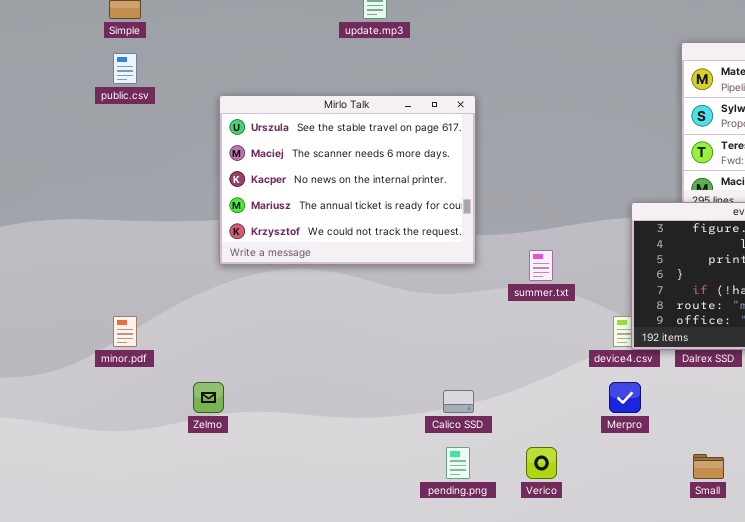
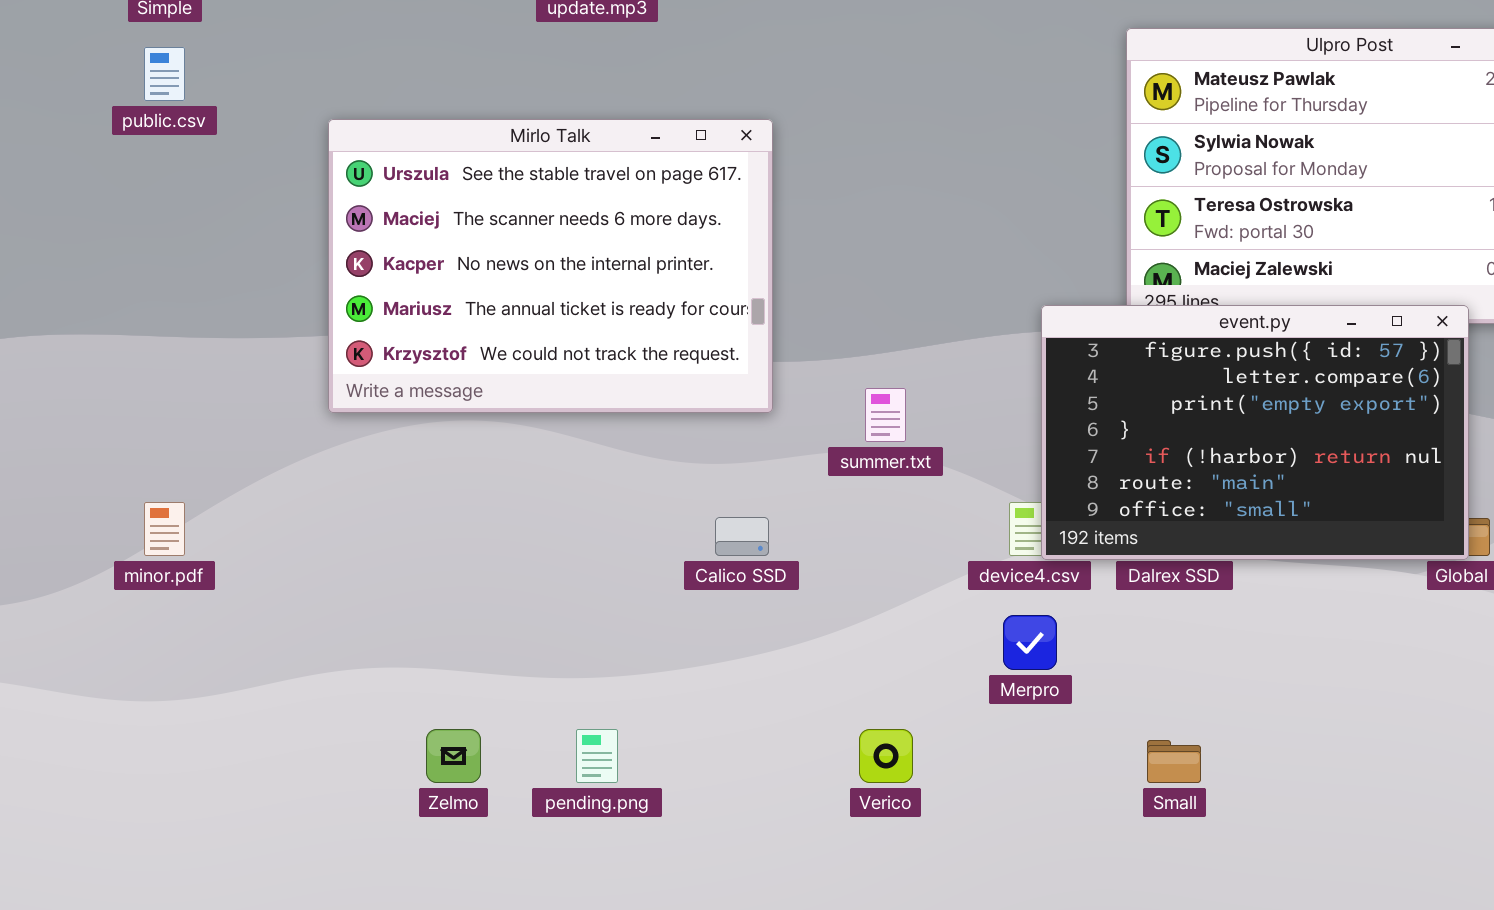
Zelmo: [193,382,224,413] -> [426,729,481,783], moved
Calico SSD: [443,390,474,413] -> [715,517,769,556], moved
pending.png: [446,447,470,479] -> [576,729,618,783], moved

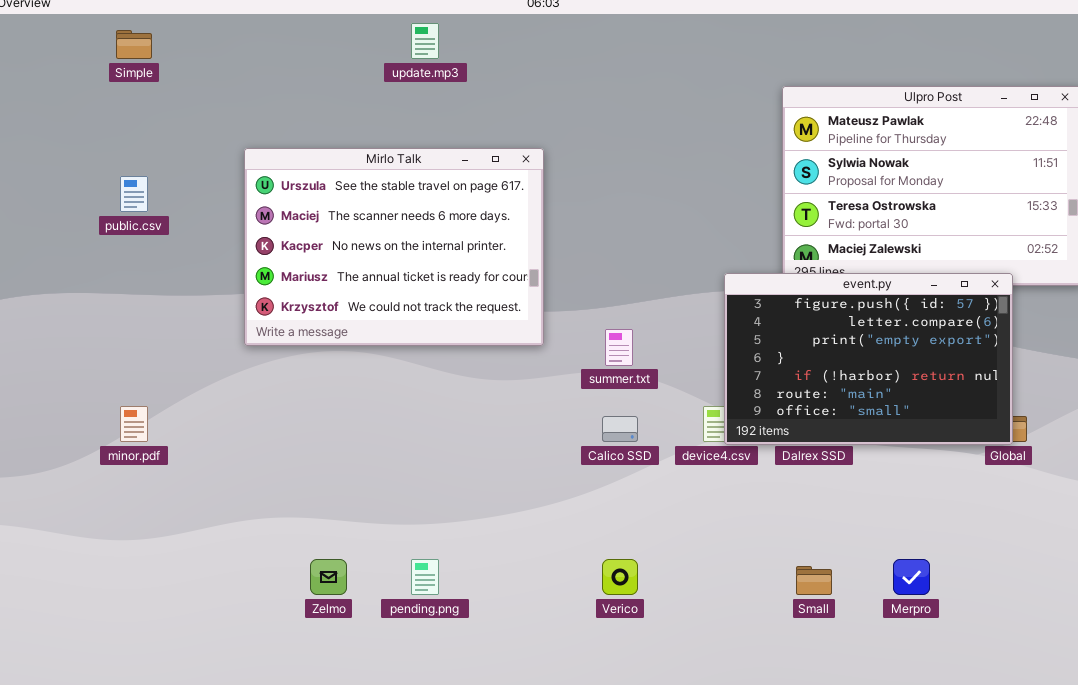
public.csv: [144,47,185,101] -> [120,176,148,212], moved
Calico SSD: [715,517,769,556] -> [602,416,638,442], moved
Merpro: [1003,615,1057,670] -> [893,559,930,595], moved

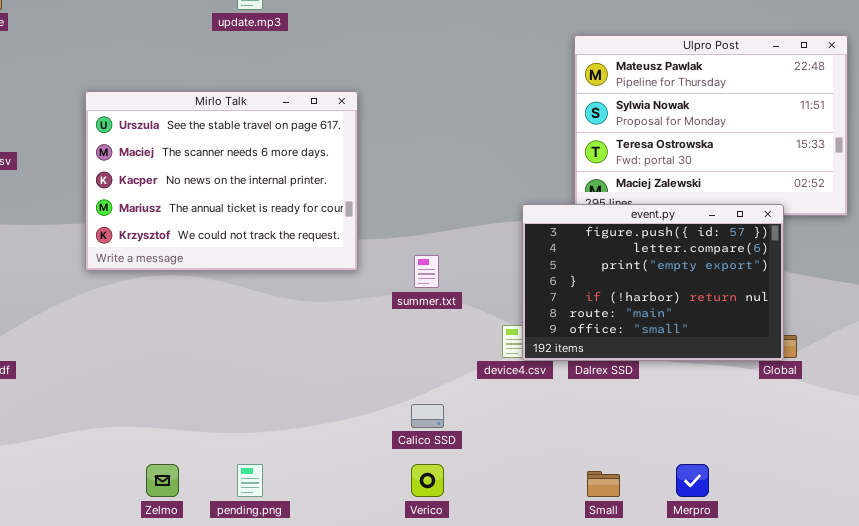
Calico SSD: [602,416,638,442] -> [411,404,444,428], moved

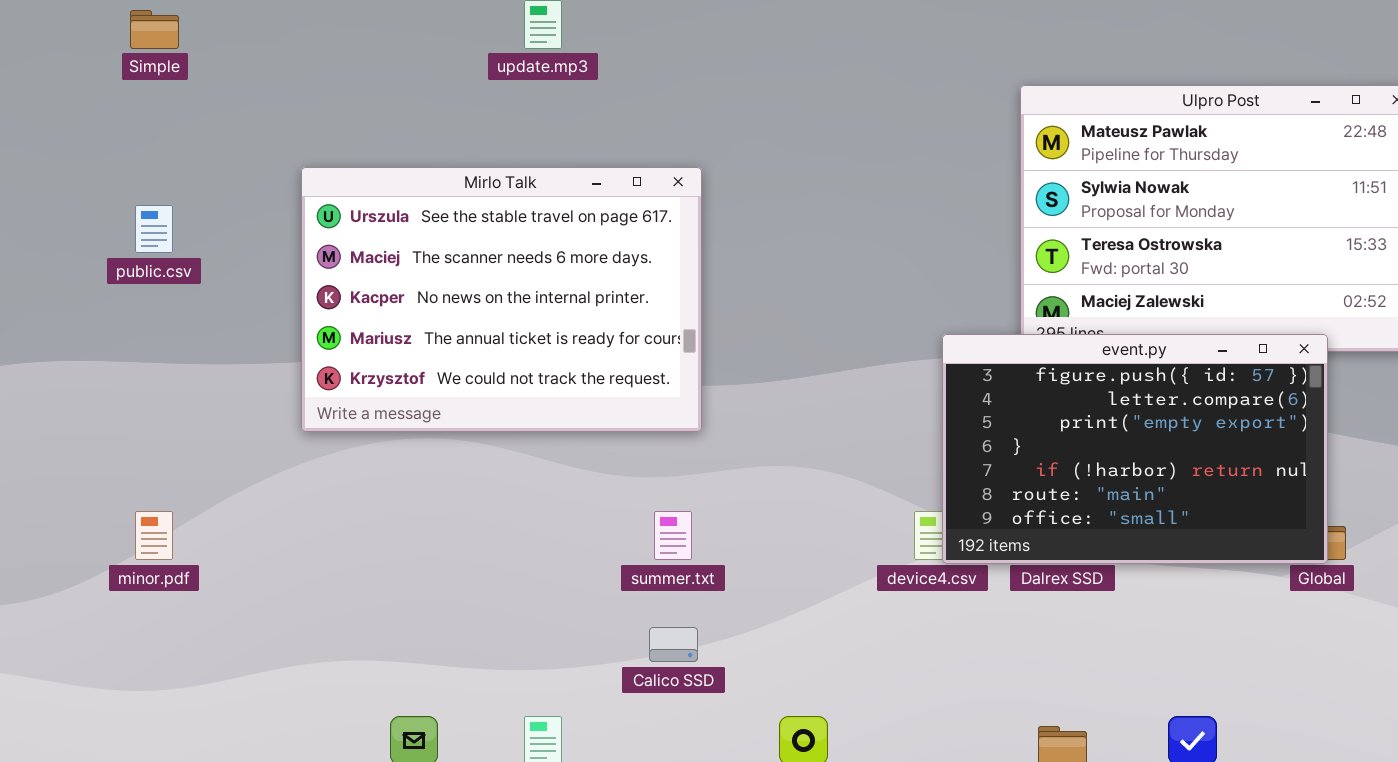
summer.txt: [414,255,439,288] -> [654,511,692,560], moved
Calico SSD: [411,404,444,428] -> [649,627,698,662], moved

